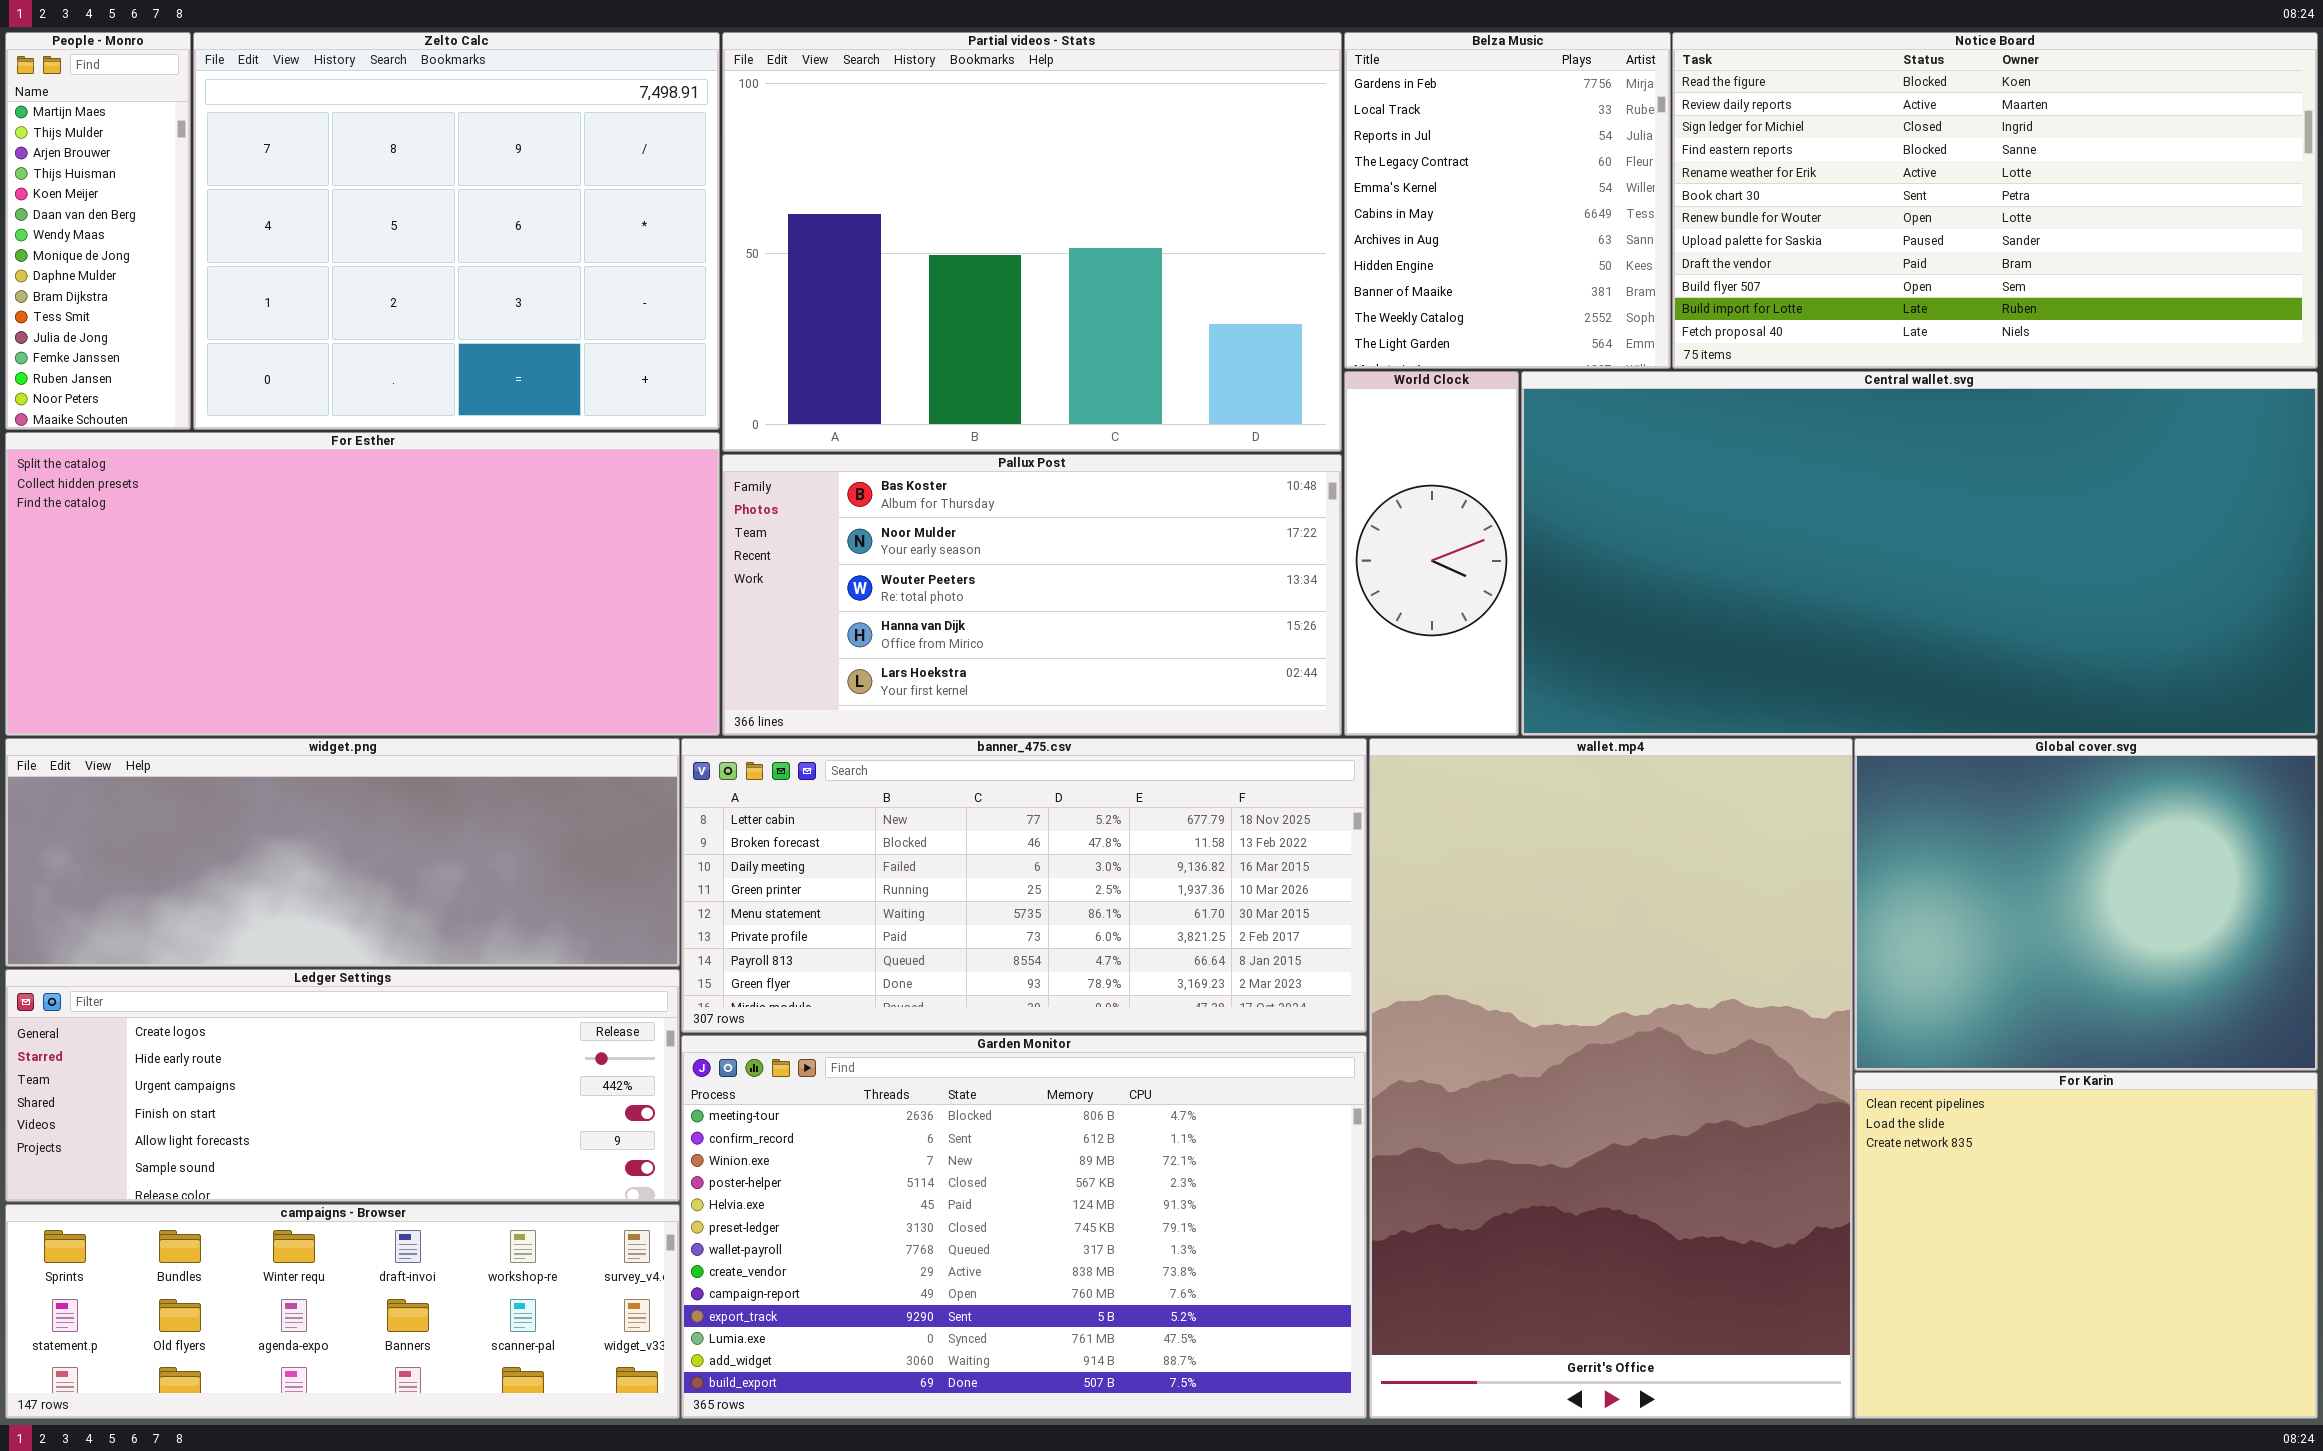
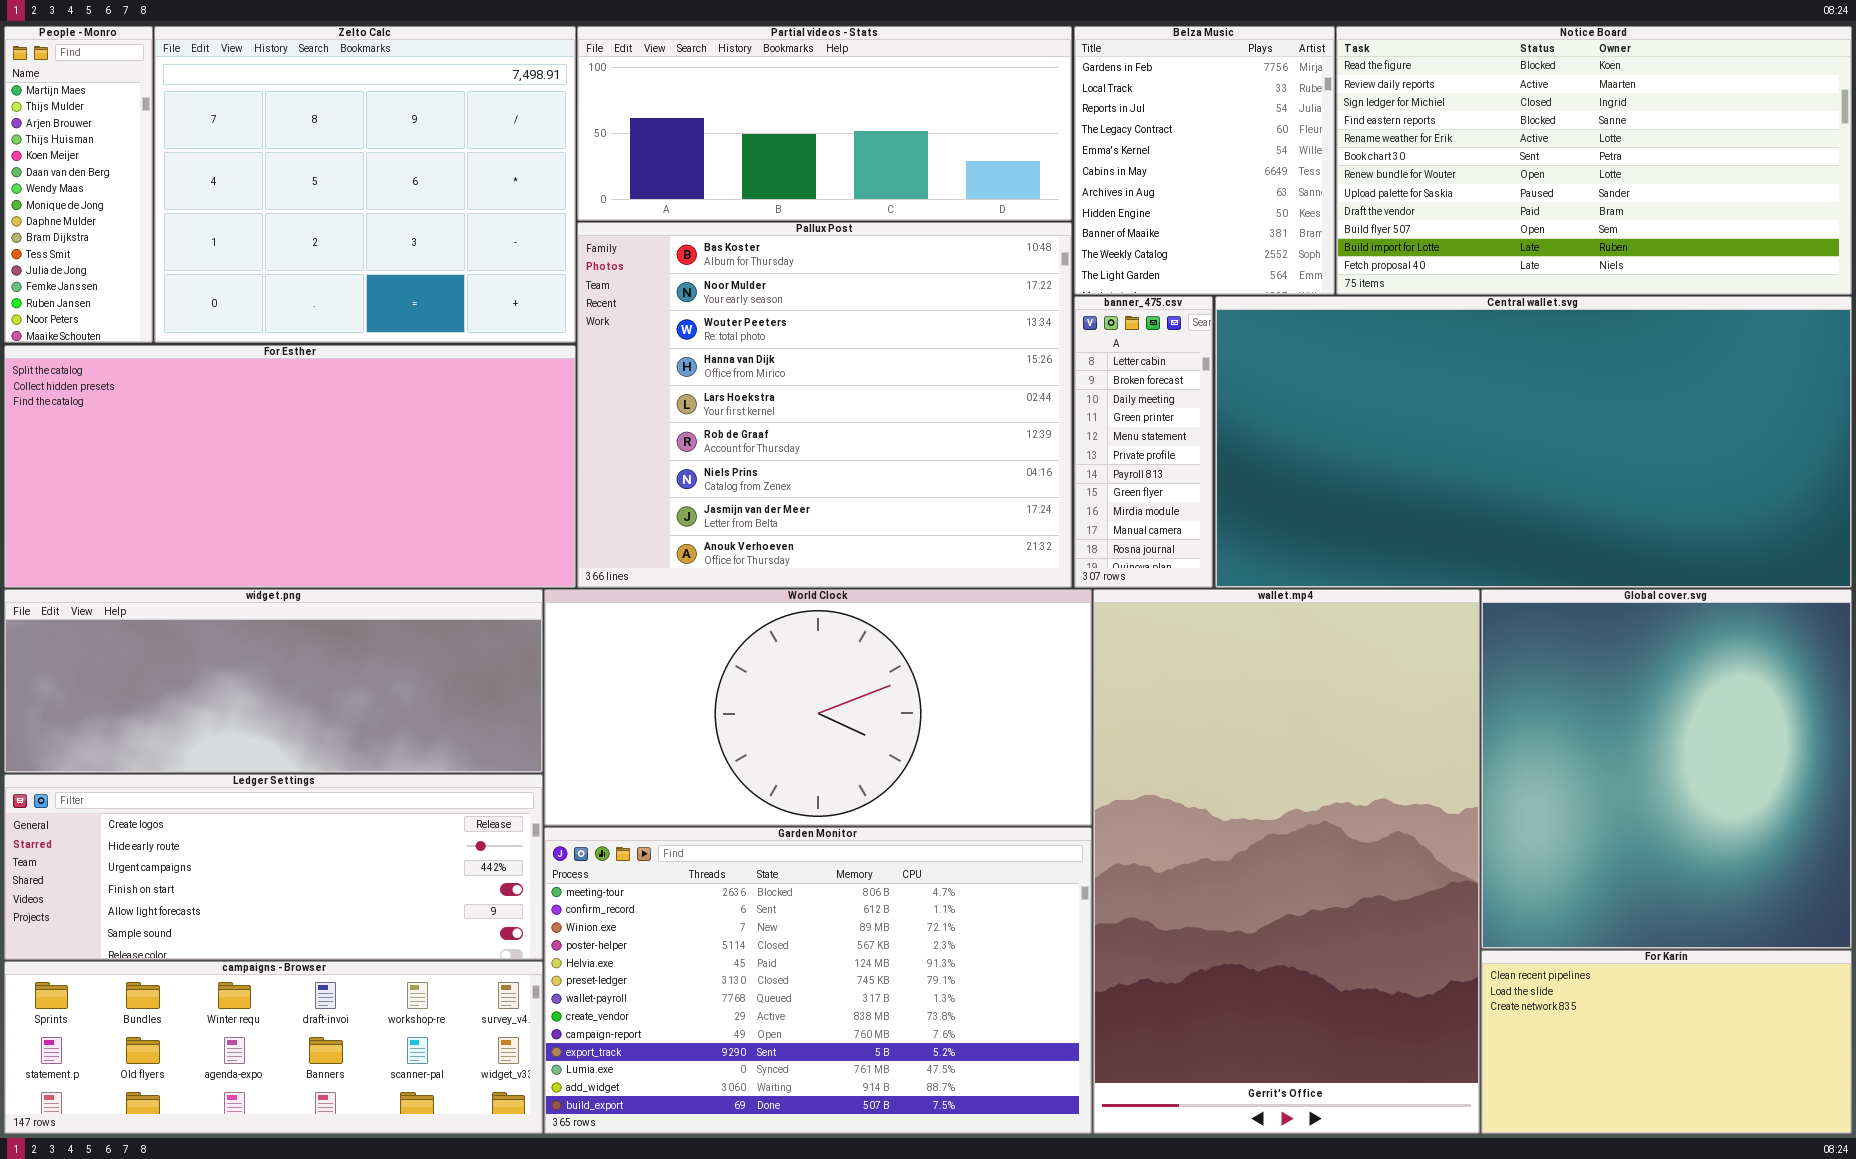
Partial videos - Stats: [722,32,1342,452] -> [577,26,1072,221], resized
World Clock: [1344,371,1519,736] -> [544,589,1092,826], moved, resized
Pallux Post: [722,454,1342,736] -> [577,222,1072,588], resized
banner_475.csv: [681,738,1367,1033] -> [1074,296,1213,588], moved, resized
Global cover.svg: [1854,738,2318,1071] -> [1481,589,1852,949], resized
For Karin: [1854,1072,2318,1419] -> [1481,950,1852,1134], resized

